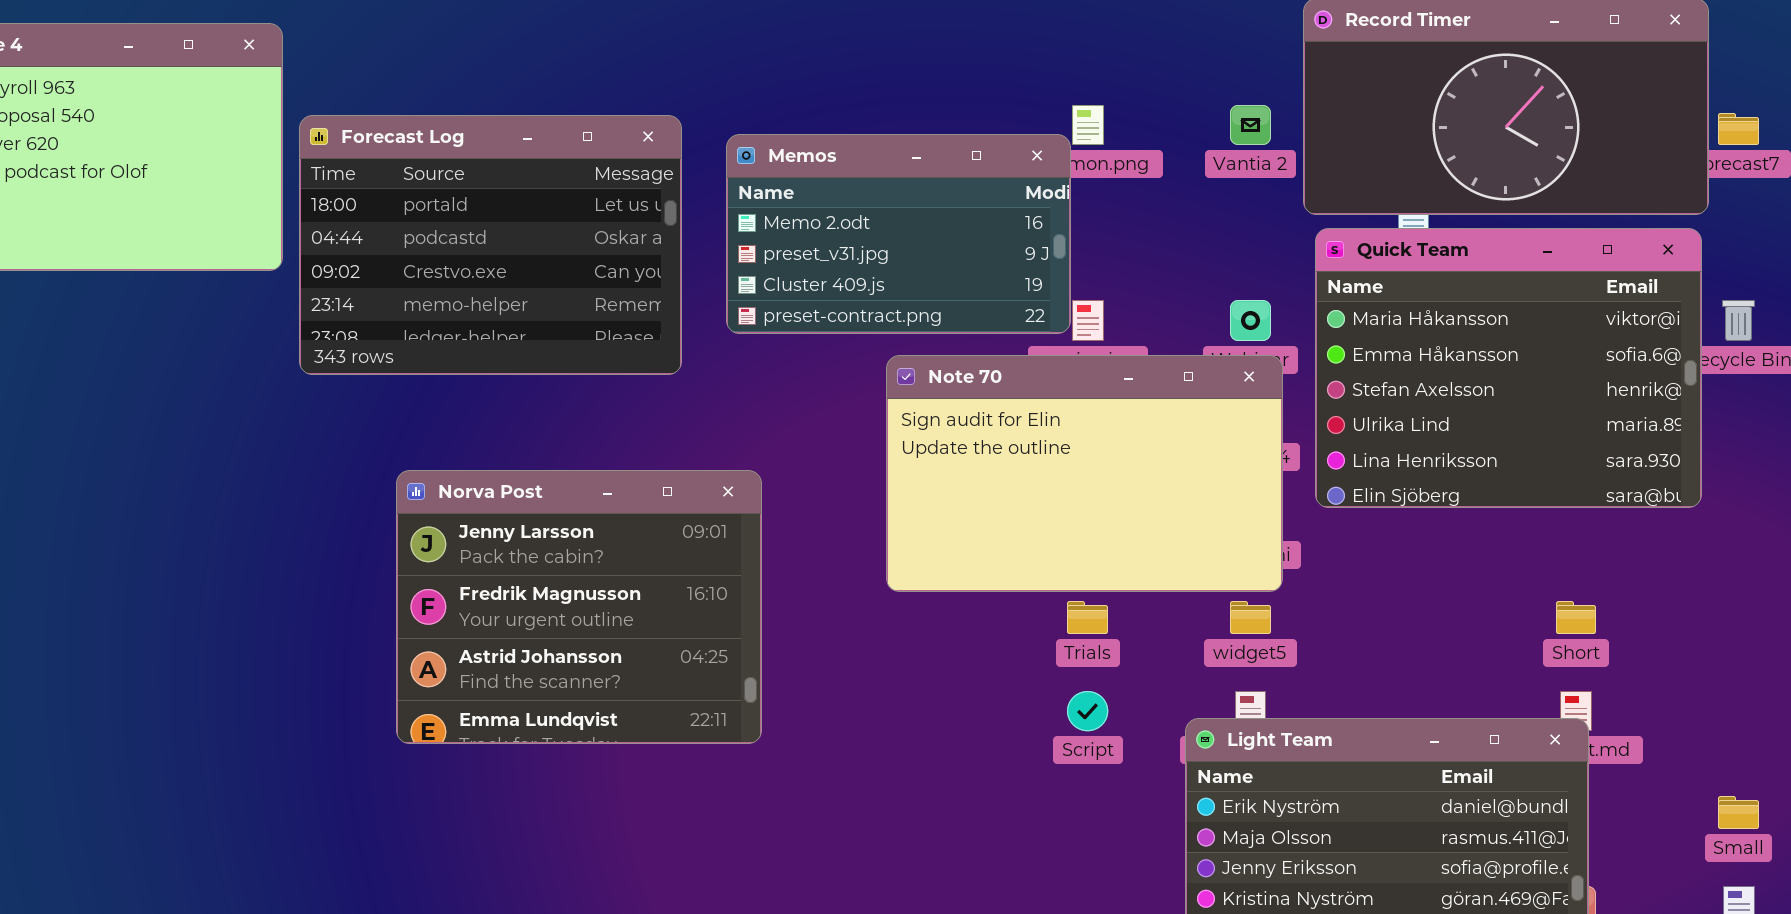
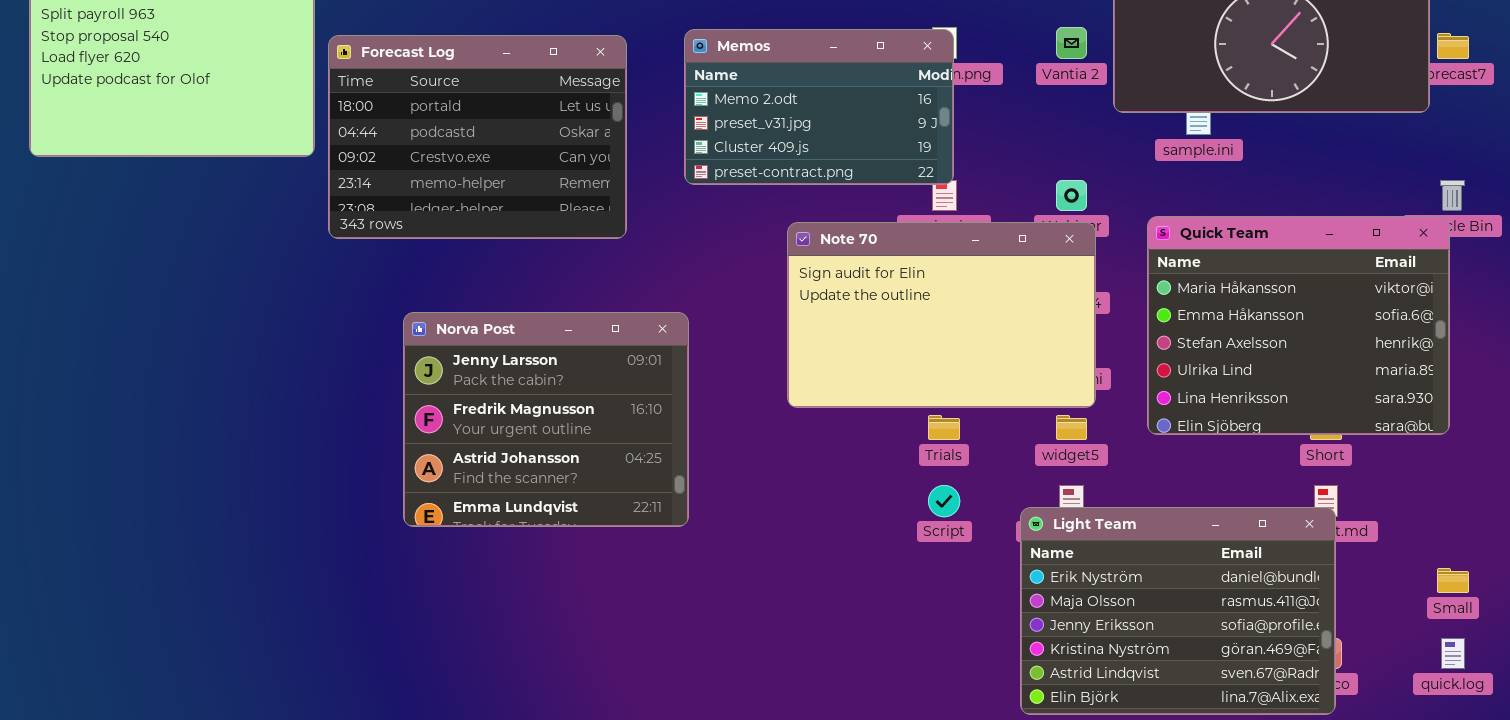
Memos: [726,134,1071,334] -> [684,29,954,185], moved
Quick Team: [1315,228,1702,508] -> [1147,216,1450,435], moved

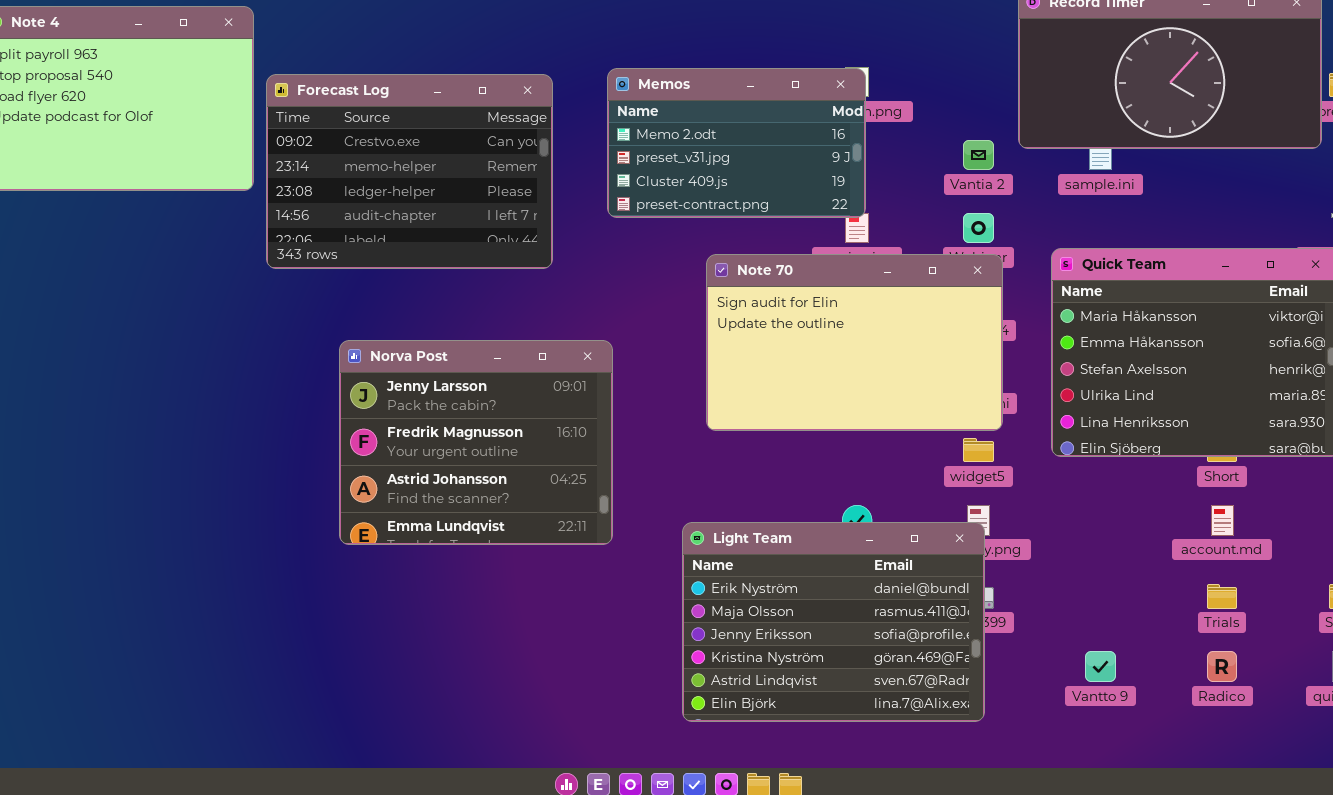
Vantia 2: [1056,27,1087,59] -> [963,140,994,170], moved
Forecast Log: [328,35,627,239] -> [266,74,553,269], scrolled down 2 rows
Trials: [928,415,960,440] -> [1207,584,1237,609], moved
Light Team: [1020,507,1336,715] -> [682,522,985,722], moved

